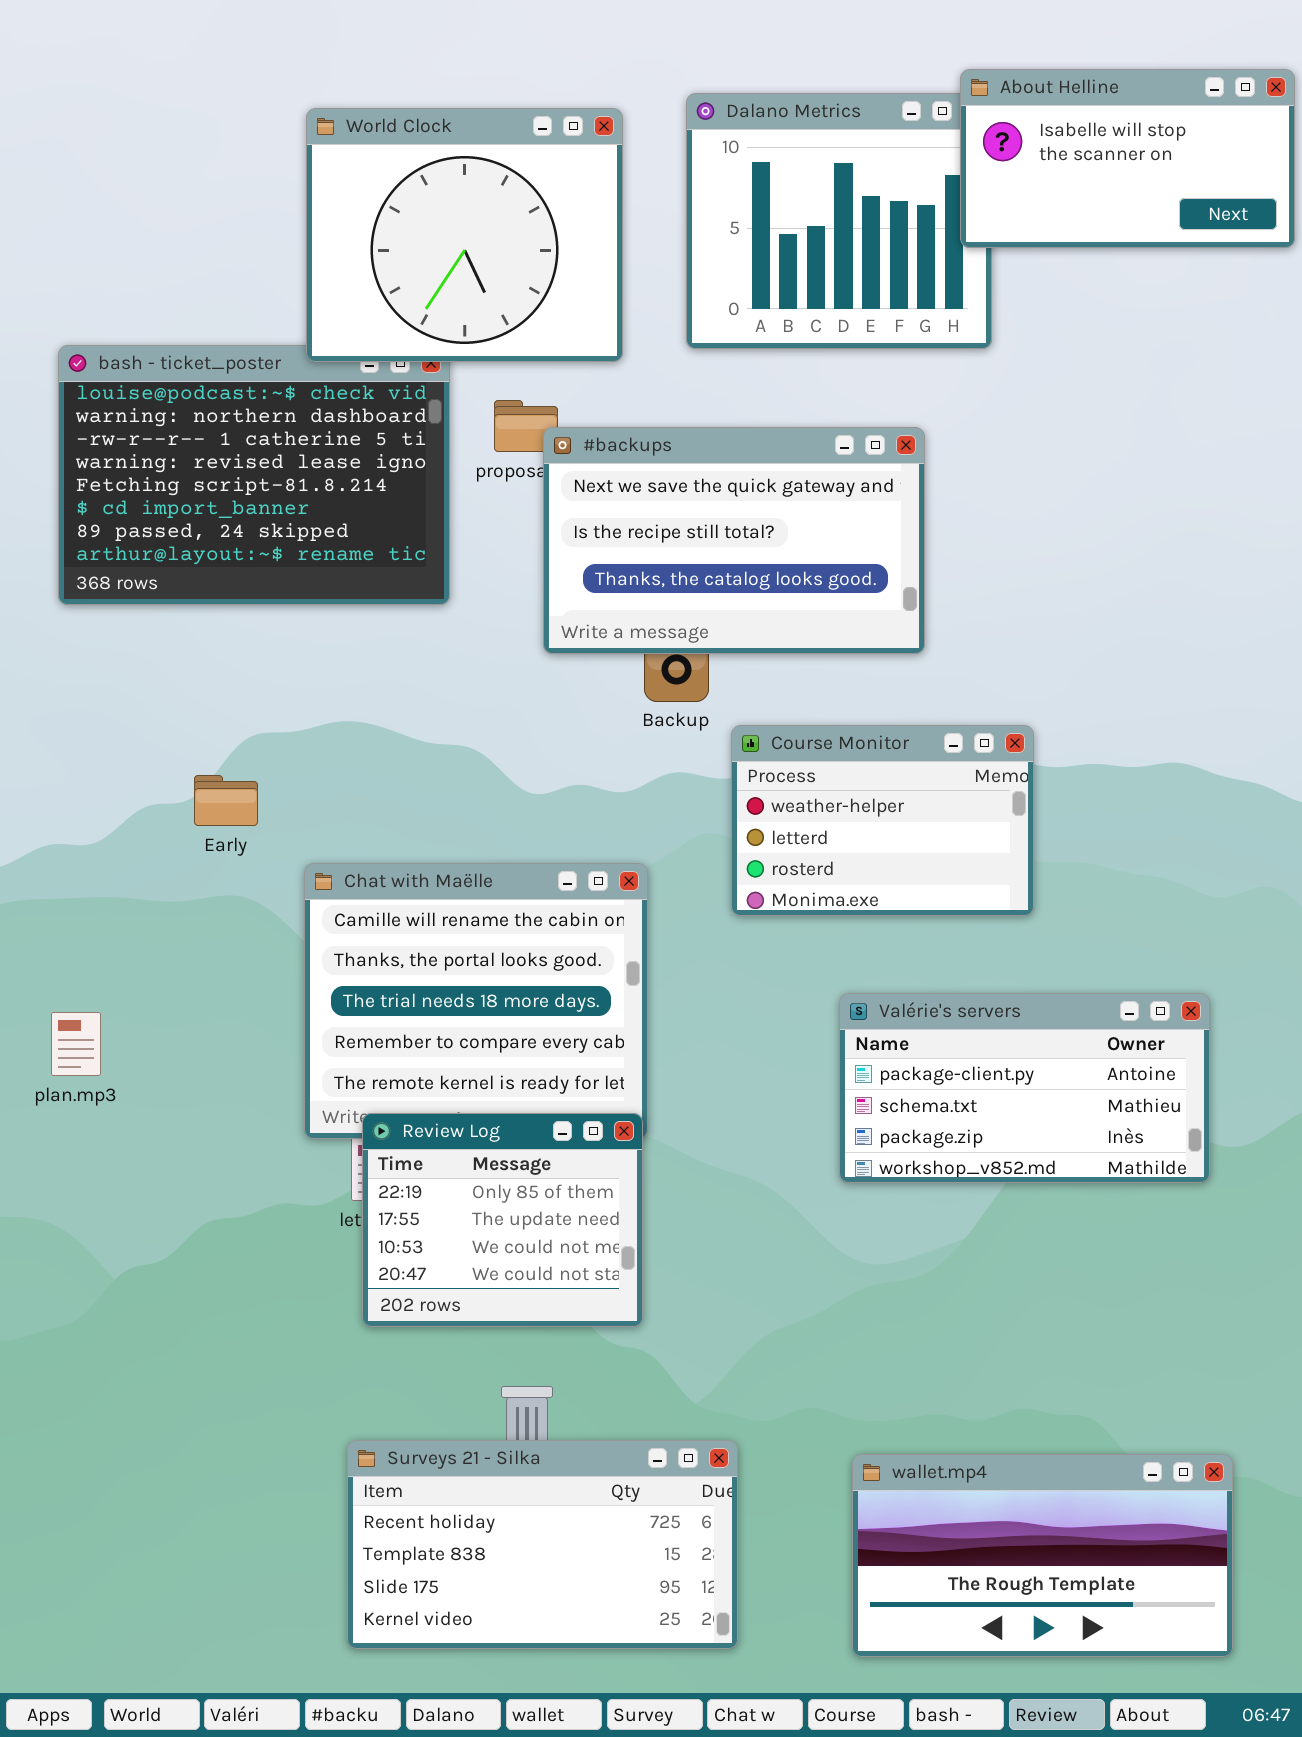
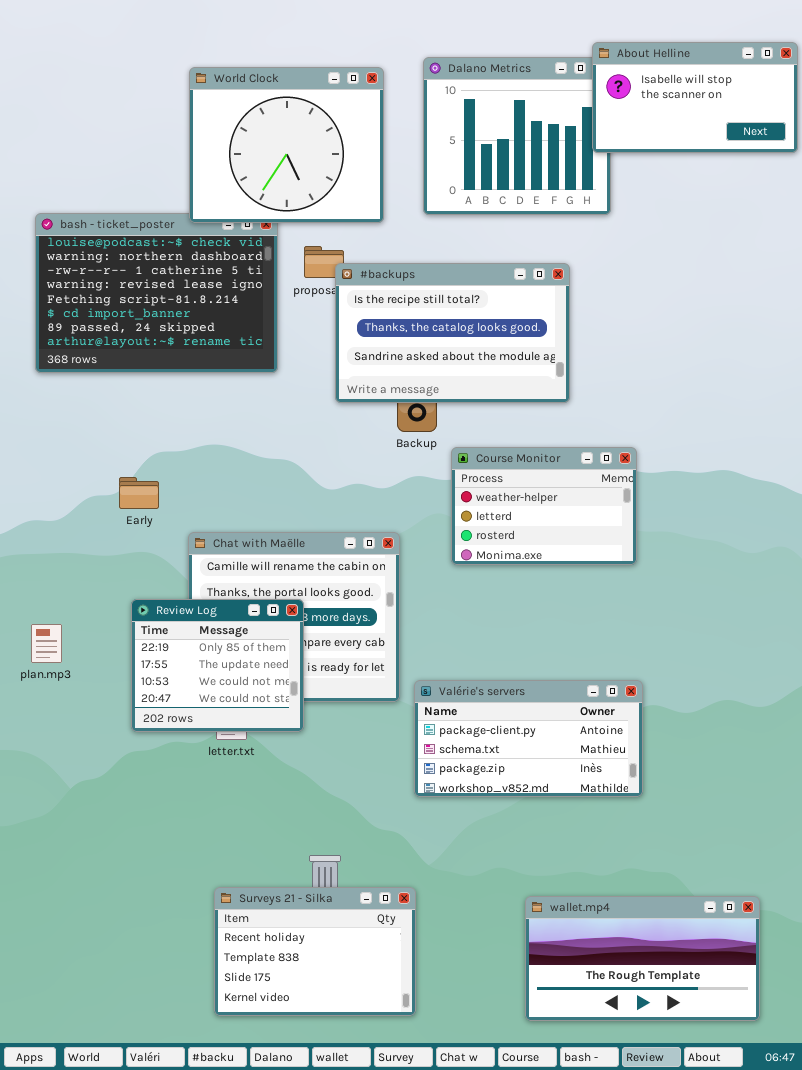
#backups: [543,427,925,654] -> [335,263,570,403], scrolled down 1 row
Valérie's servers: [839,993,1210,1183] -> [414,680,643,797], moved
Review Log: [362,1113,643,1327] -> [131,599,304,732], moved
Surveys 21 - Silka: [347,1440,738,1649] -> [214,887,416,1016], resized

